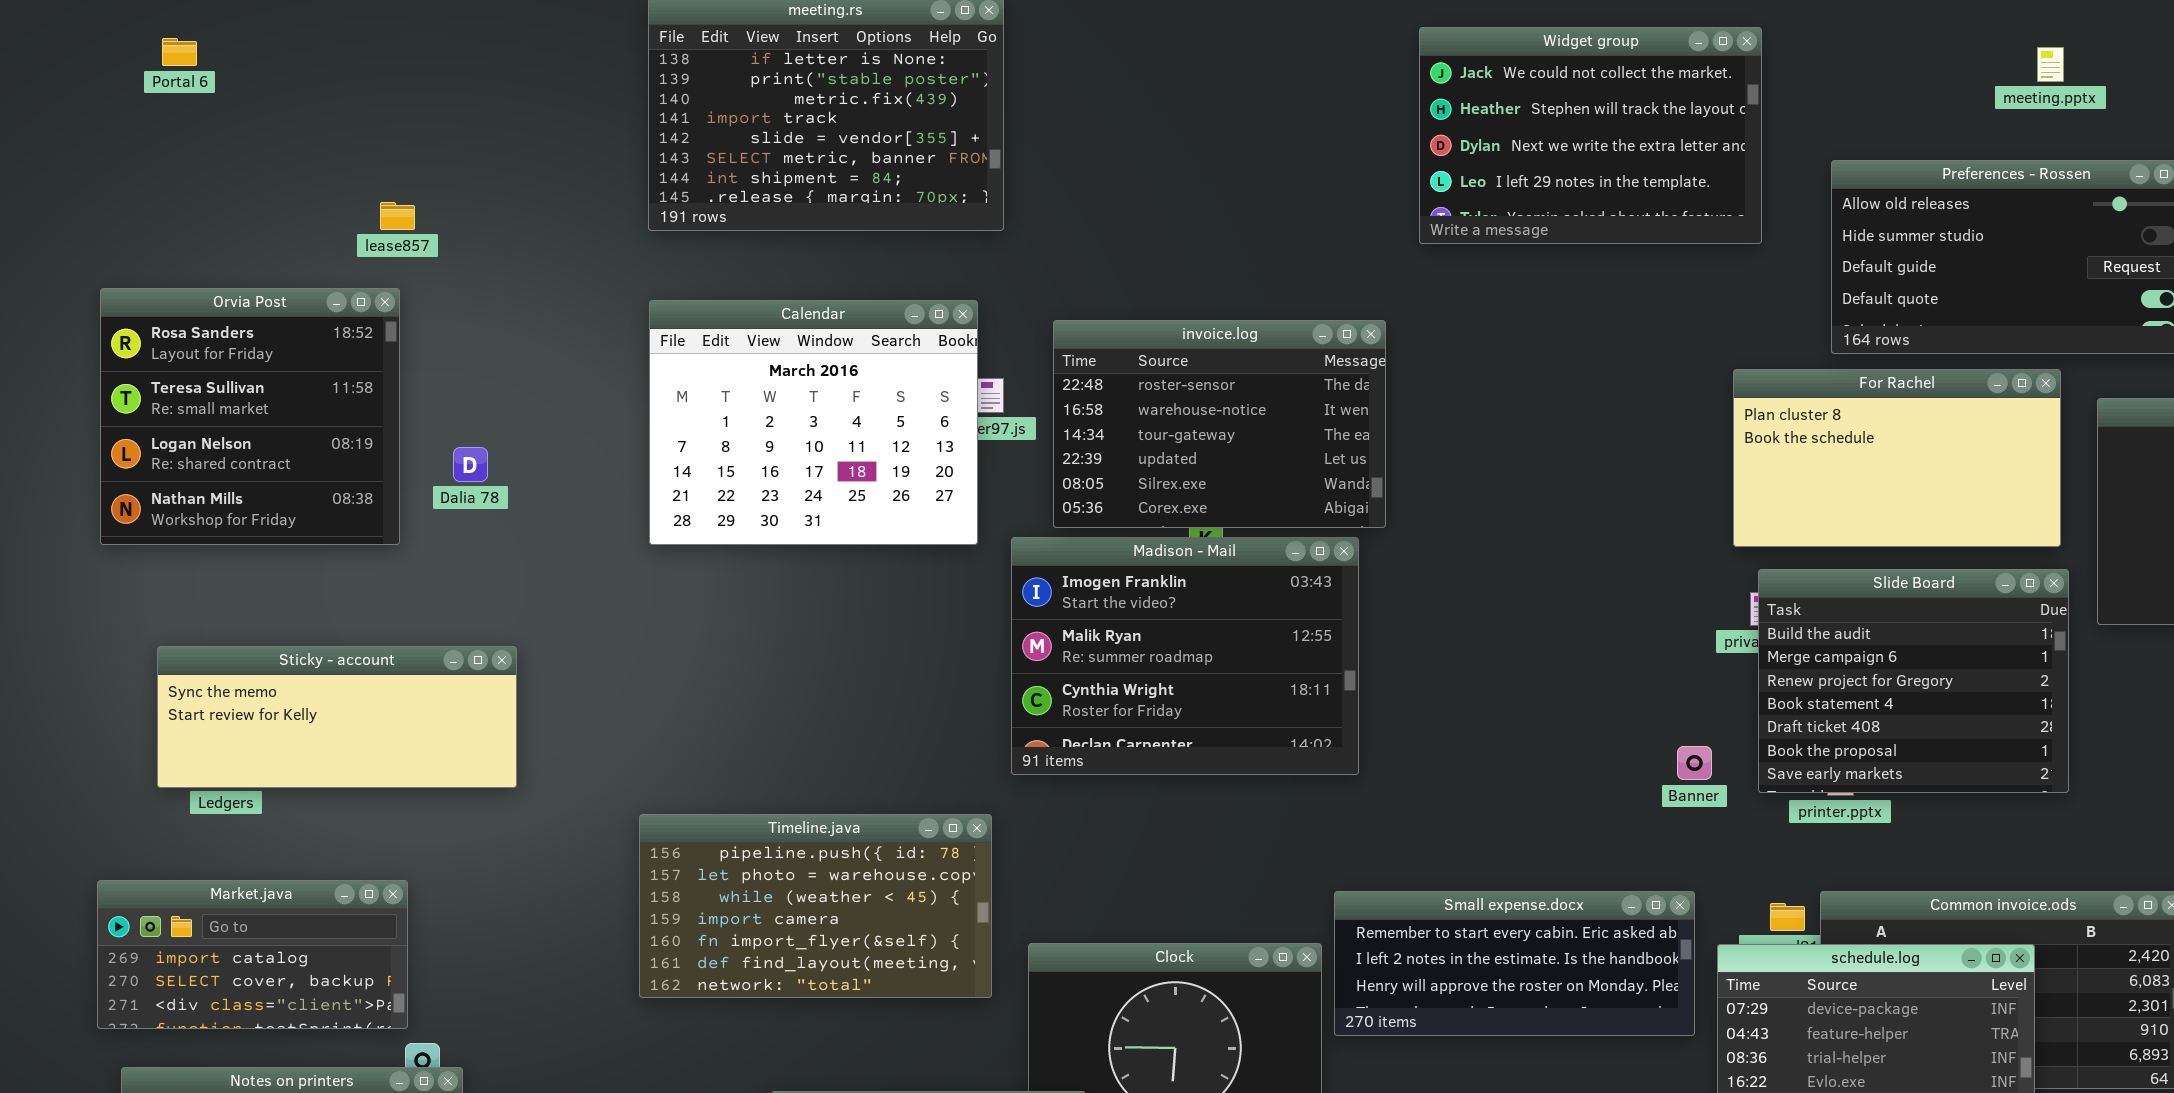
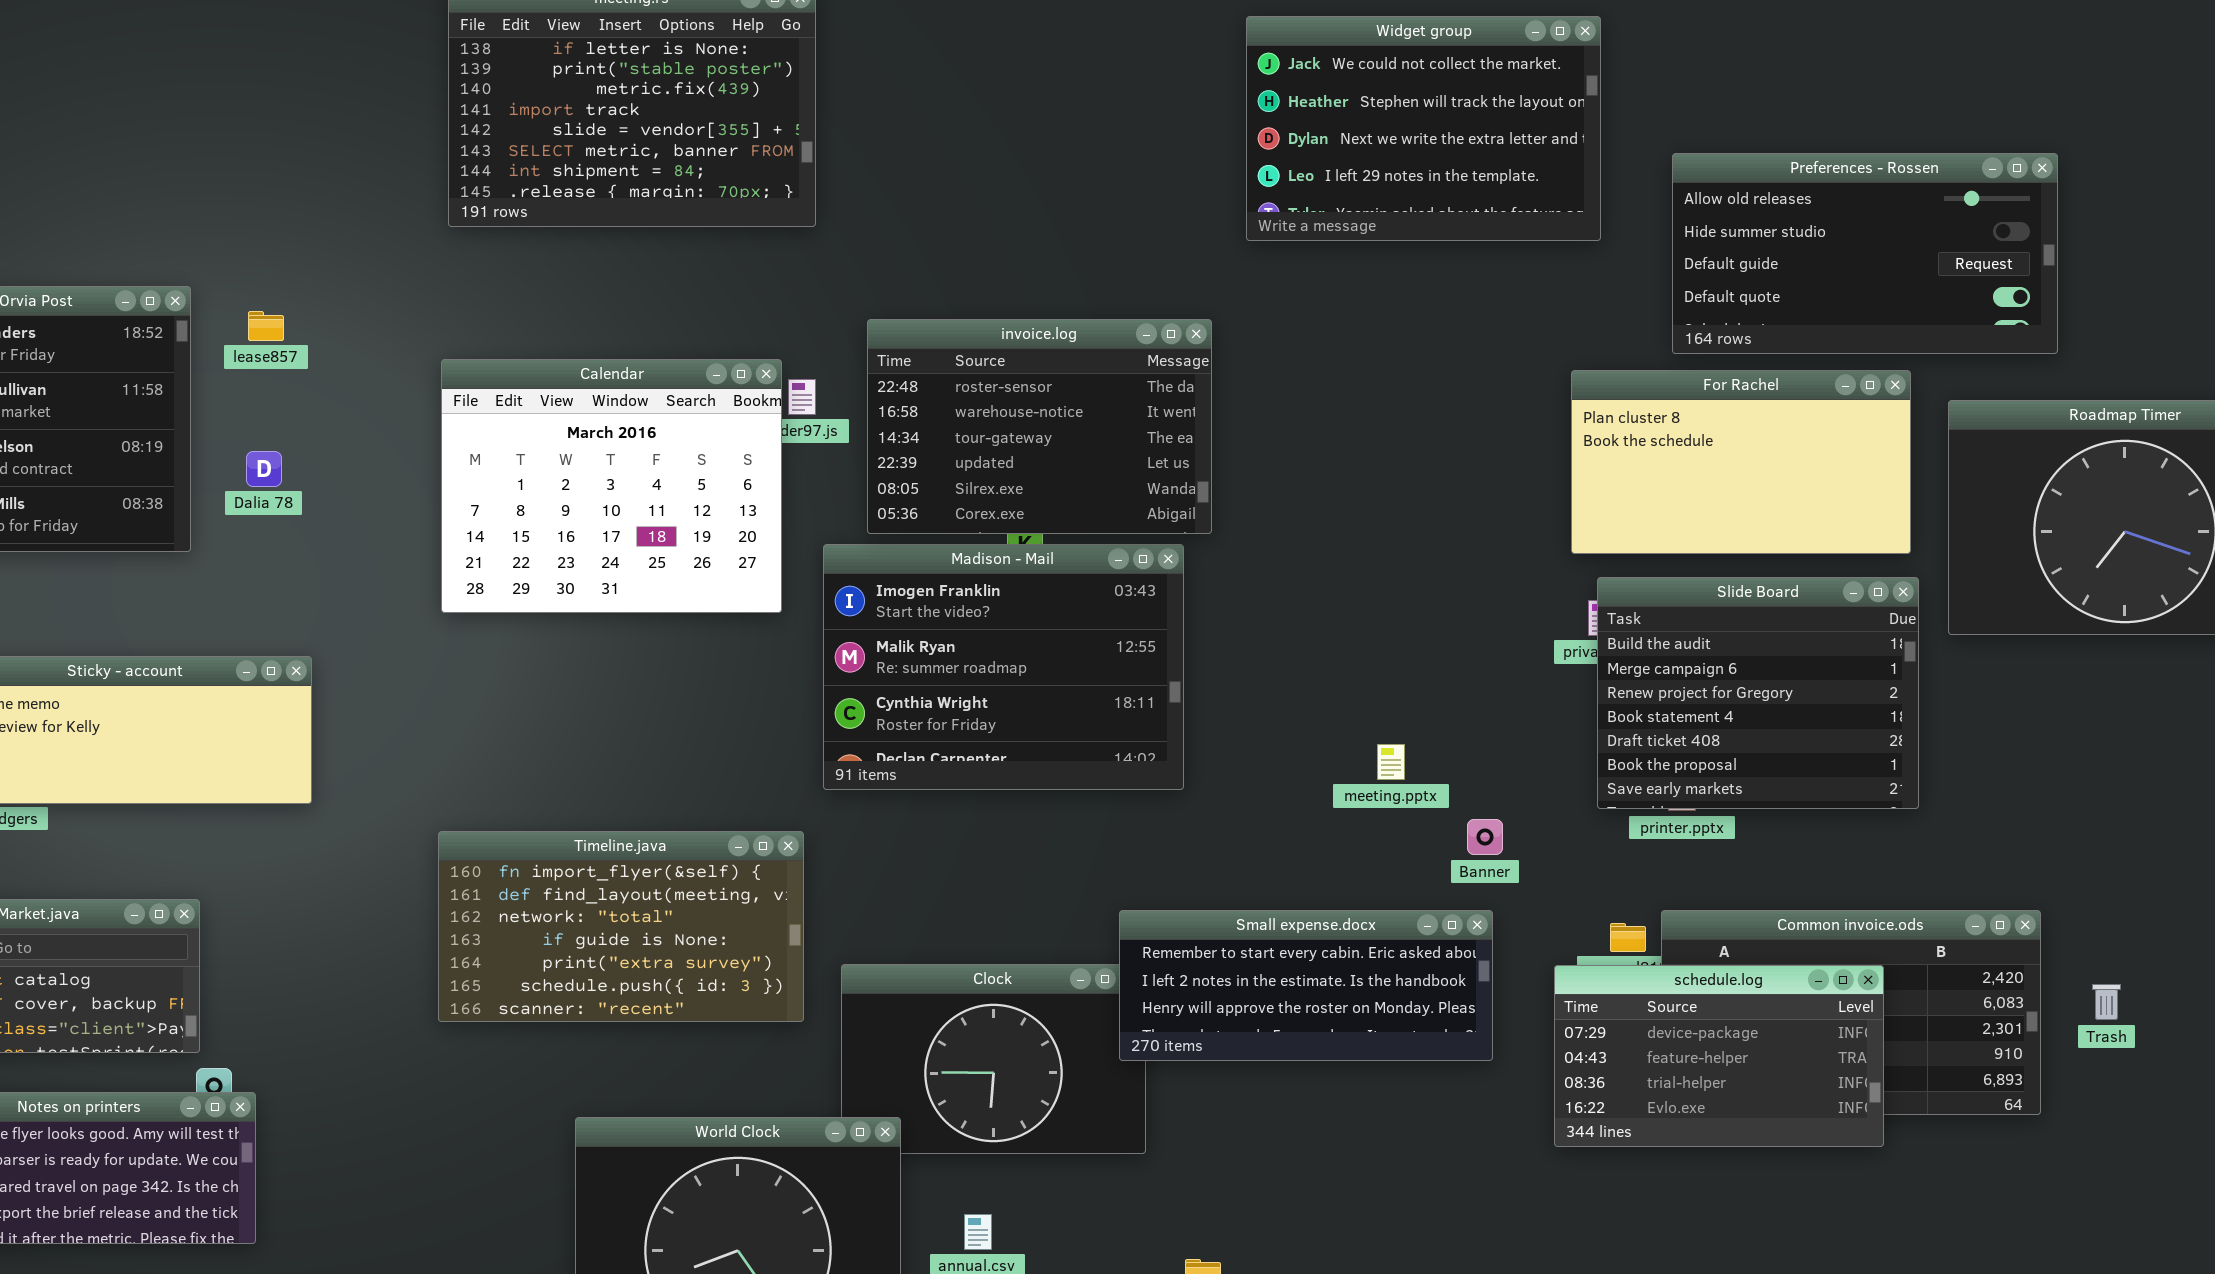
meeting.pptx: [2037,47,2064,82] -> [1377,744,1405,780], moved
lease857: [380,202,415,230] -> [248,311,284,341], moved
Calendar: [649,300,978,545] -> [441,359,782,613], moved
Banner: [1677,746,1712,780] -> [1467,819,1503,855], moved
Timeline.java: [639,814,992,998] -> [438,831,804,1022], scrolled down 4 rows
Small expense.docx: [1334,891,1695,1036] -> [1119,910,1493,1061], moved

